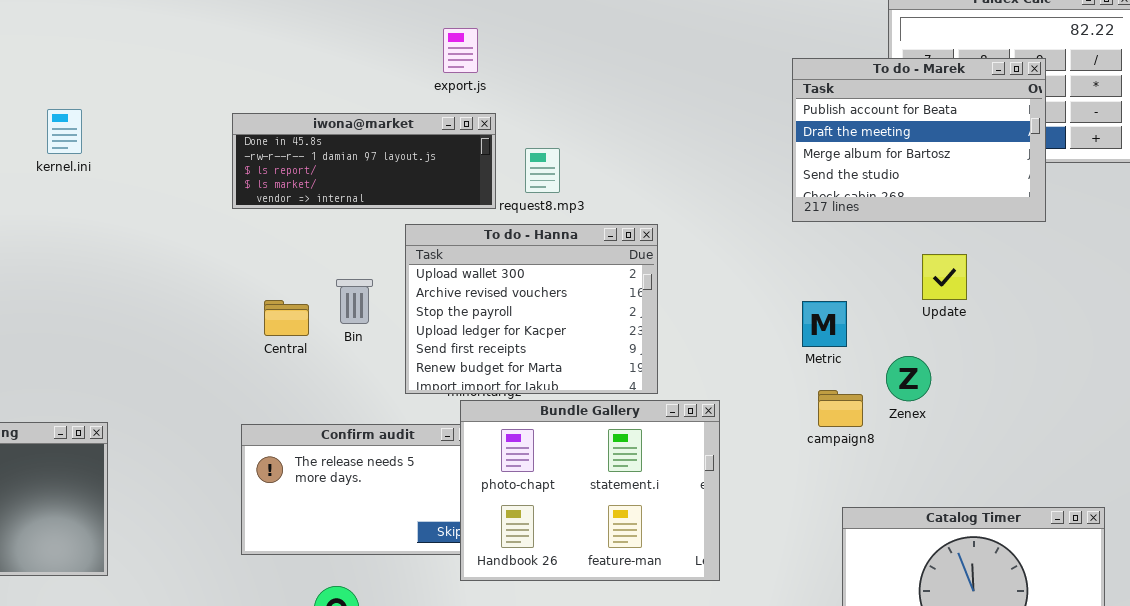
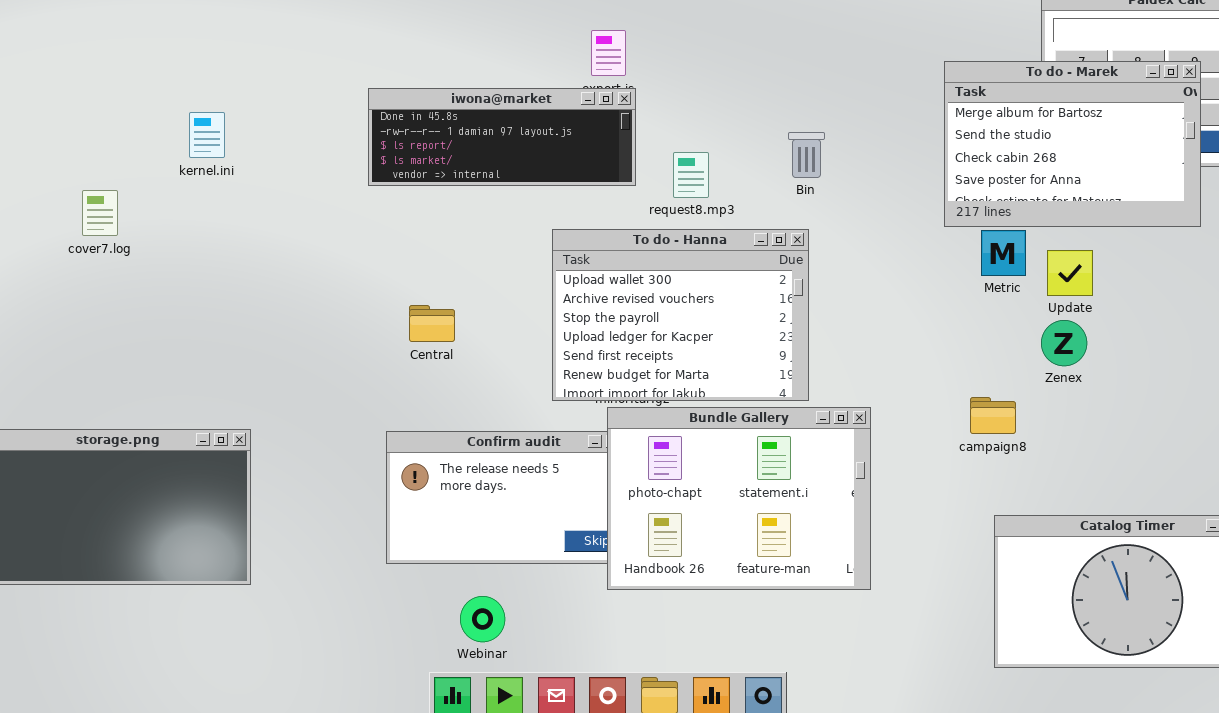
To do - Marek: [792,58,1046,222] -> [944,61,1201,227], scrolled down 2 rows
iwona@market: [232,113,496,209] -> [368,88,636,186], moved
Update: [922,254,967,300] -> [1047,250,1093,296], moved
Bin: [336,279,373,324] -> [788,132,825,178], moved
Metric: [802,301,847,347] -> [981,230,1026,276], moved
Zenex: [886,356,931,401] -> [1041,320,1087,366], moved

